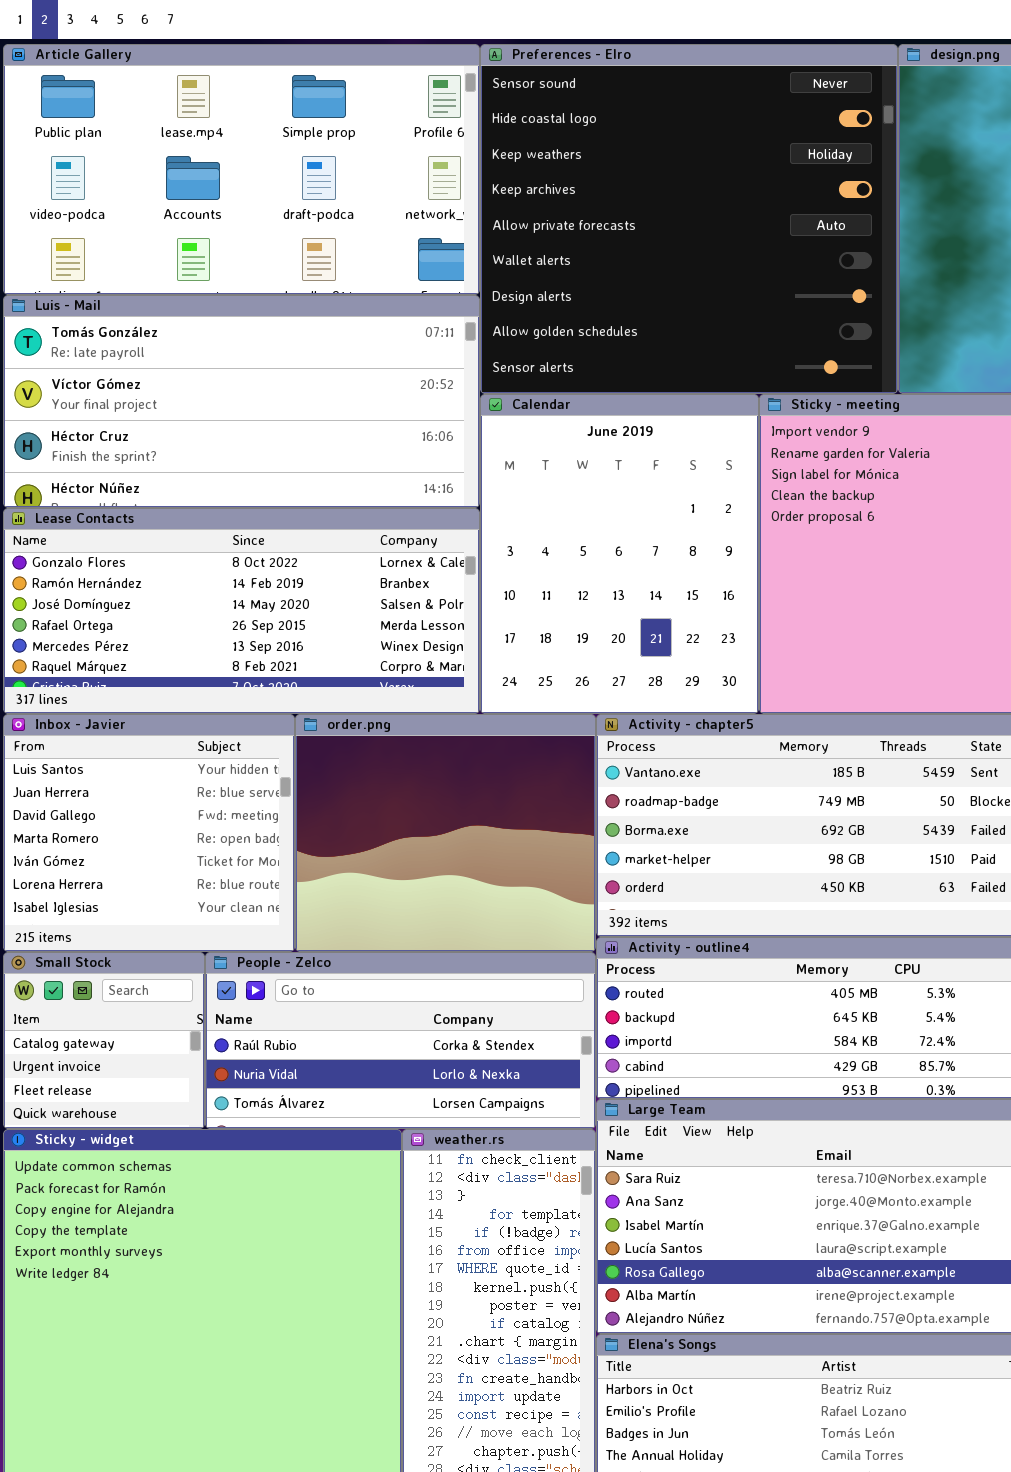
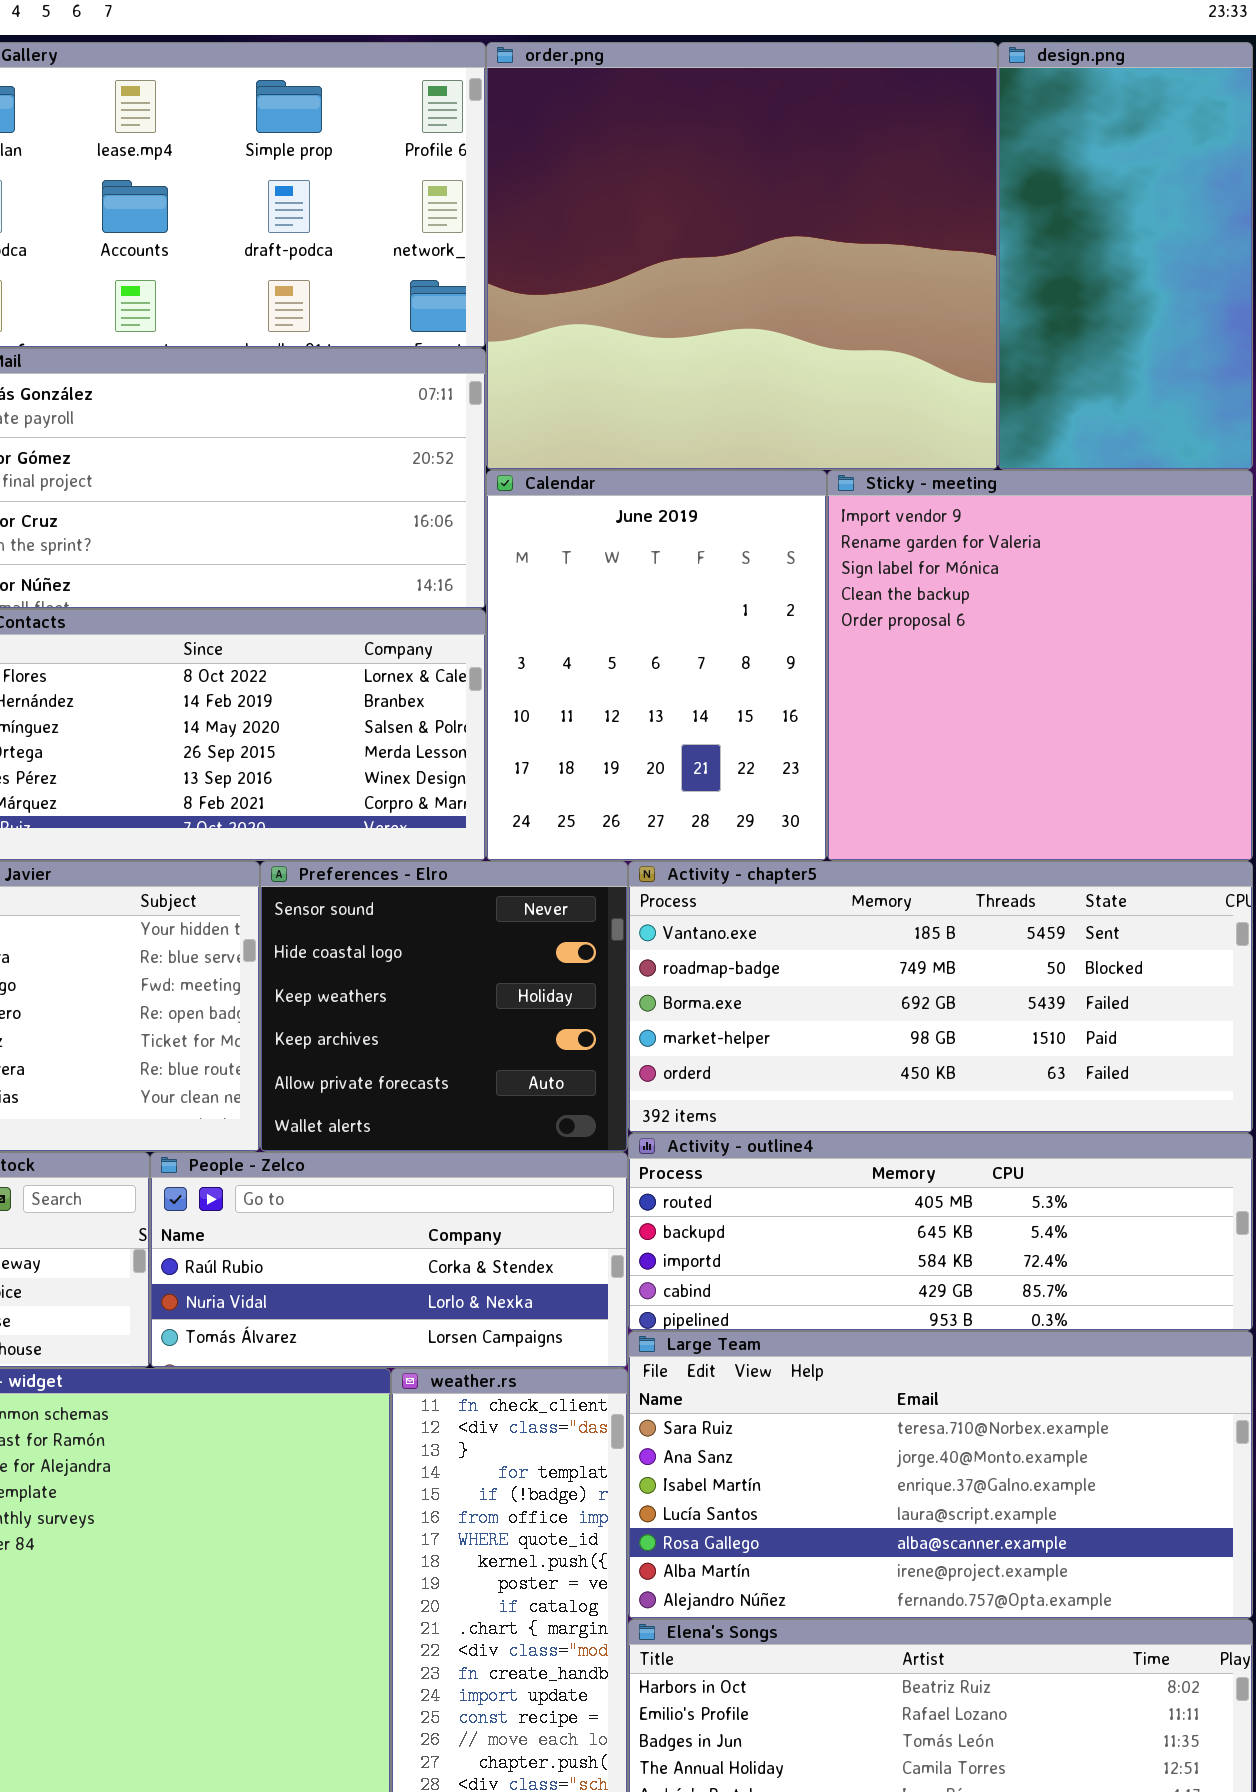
Preferences - Elro: [480,44,898,394] -> [260,861,628,1152], moved, resized
order.png: [295,714,596,952] -> [486,42,998,470], moved, resized

